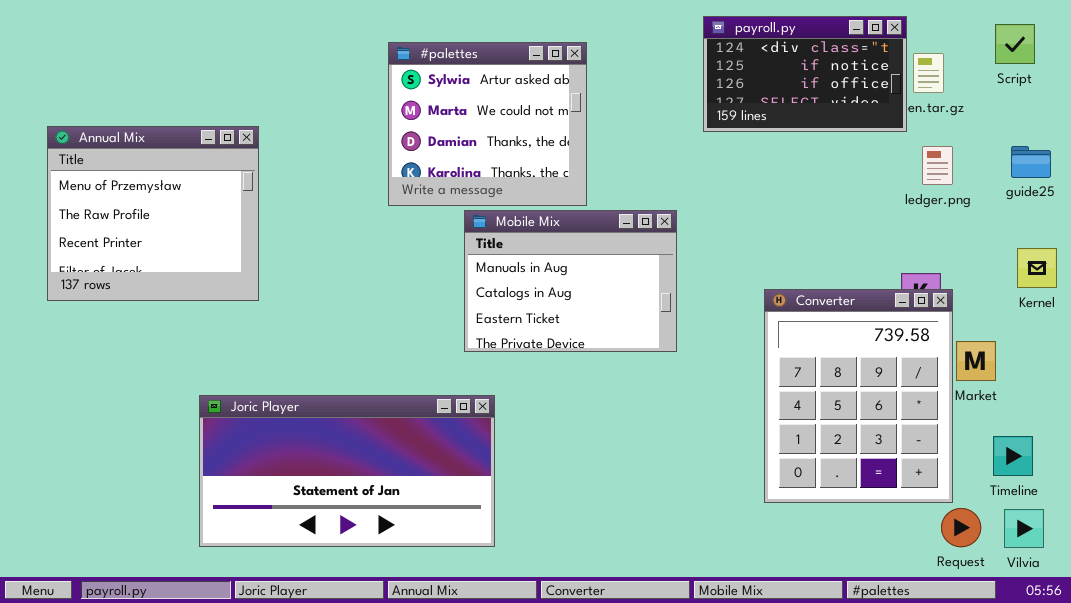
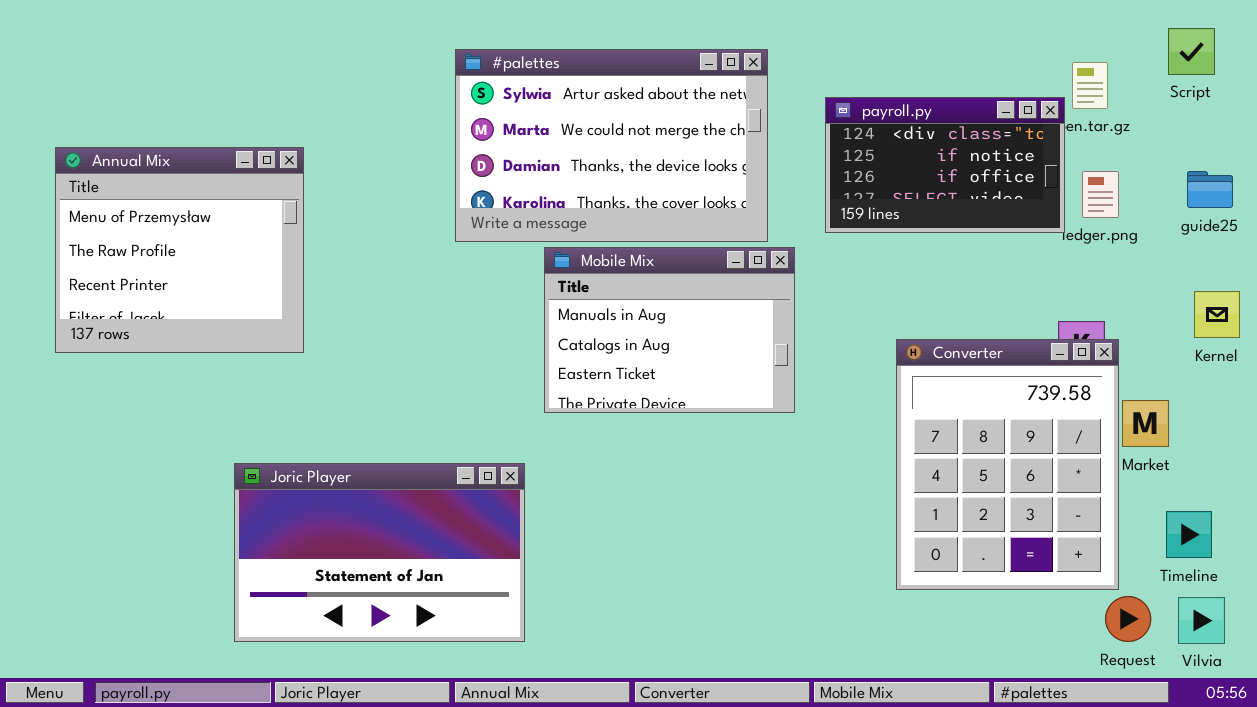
payroll.py: [703,16,907,132] -> [825,97,1065,233], moved
#palettes: [388,42,587,206] -> [455,49,768,242], resized
Joric Player: [199,395,495,547] -> [234,463,525,642], resized

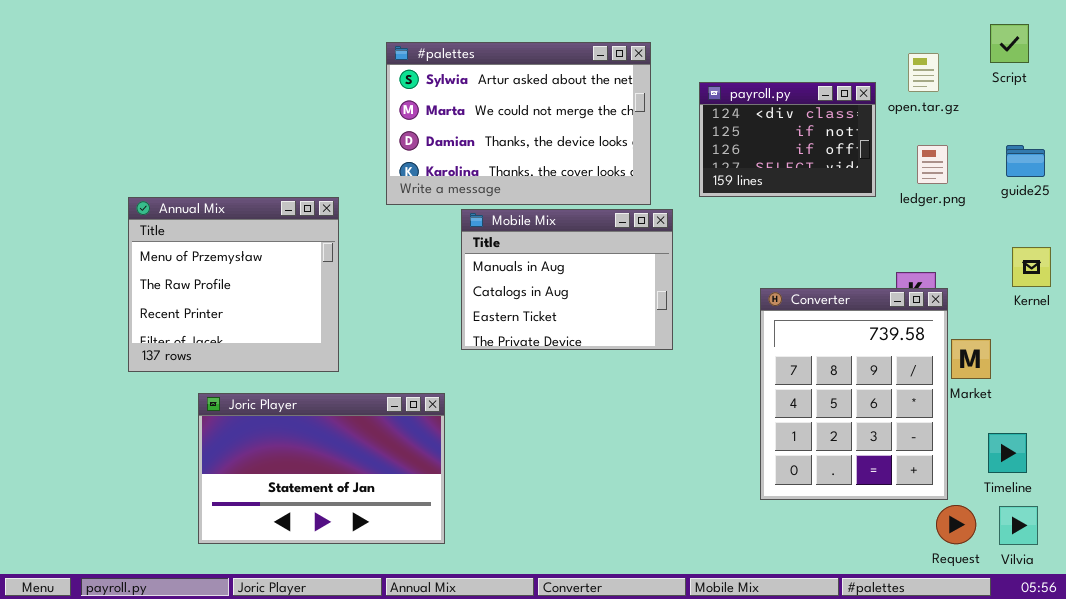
payroll.py: [825,97,1065,233] -> [699,82,876,197], resized
Annual Mix: [55,147,304,353] -> [128,197,339,372], moved

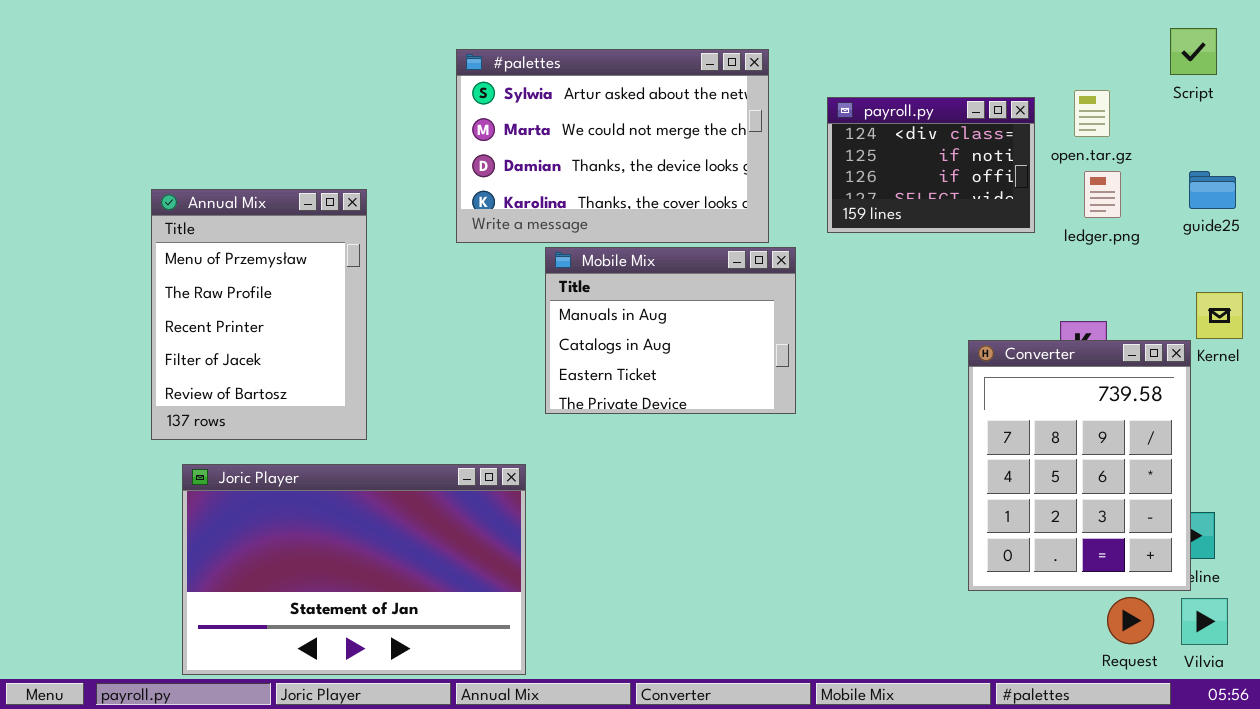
open.tar.gz: [908,53,939,92] -> [1074,90,1110,137], moved
Annual Mix: [128,197,339,372] -> [151,189,367,440], resized
Converter: [760,288,948,500] -> [968,340,1191,591], moved
Joric Player: [198,393,445,544] -> [182,464,526,675], resized

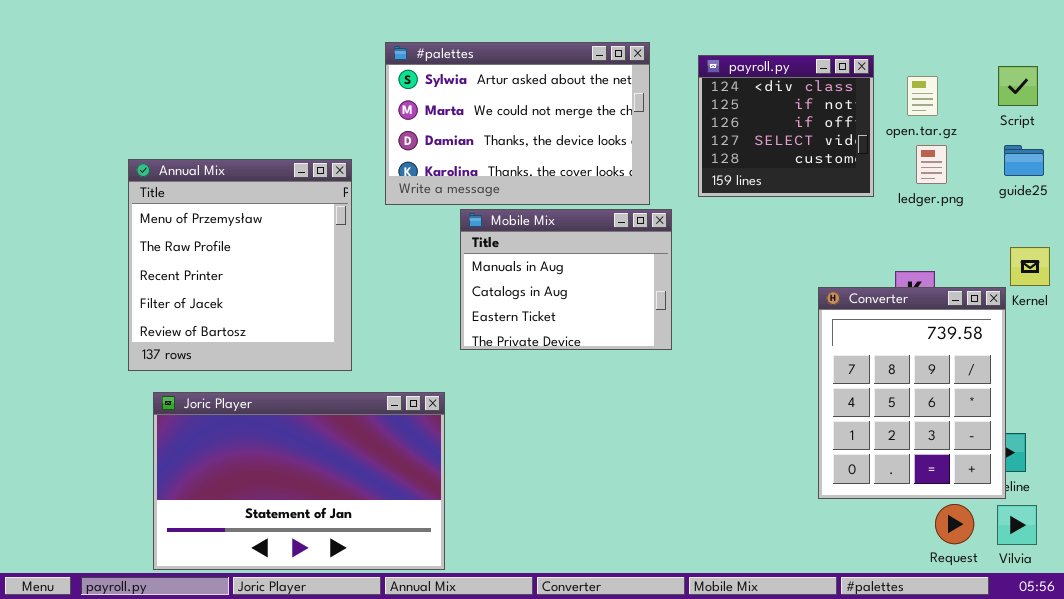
Script: [1170,28,1217,75] -> [998,66,1038,106], moved
payroll.py: [827,97,1035,233] -> [698,55,874,197], resized
Annual Mix: [151,189,367,440] -> [128,159,352,371], resized

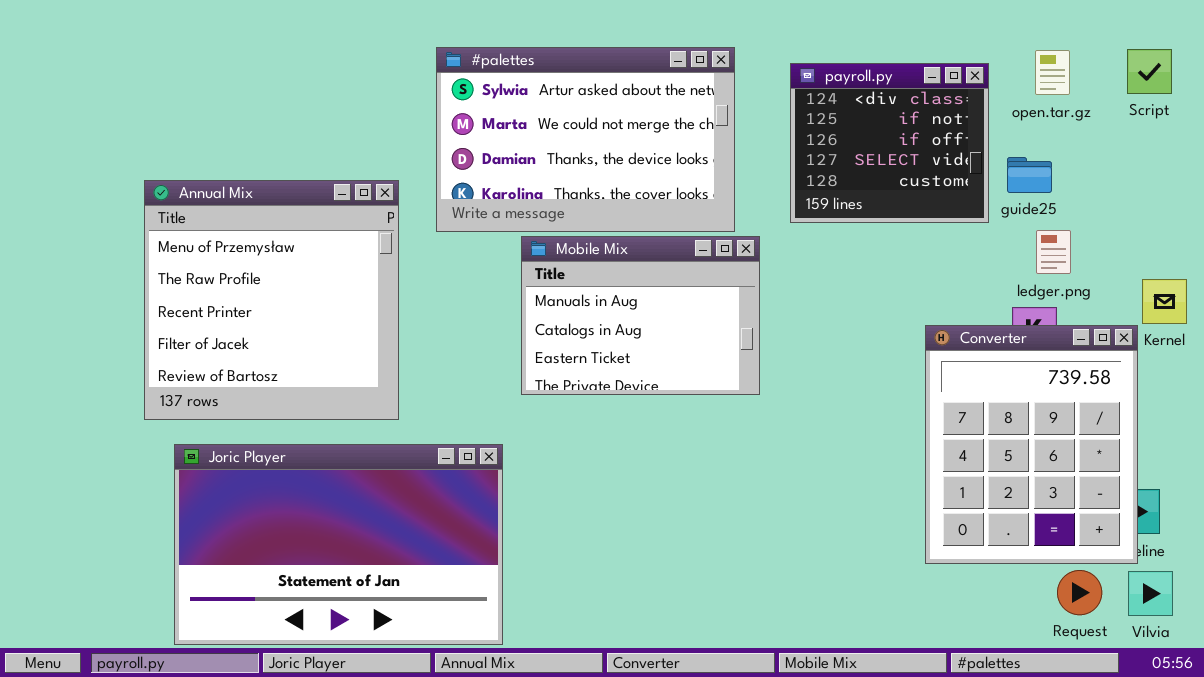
Script: [998,66,1038,106] -> [1127,49,1172,94], moved
open.tar.gz: [907,76,938,116] -> [1035,50,1070,95], moved
ledger.png: [916,145,947,184] -> [1036,230,1071,274], moved
guide25: [1004,145,1044,176] -> [1007,157,1052,193], moved

